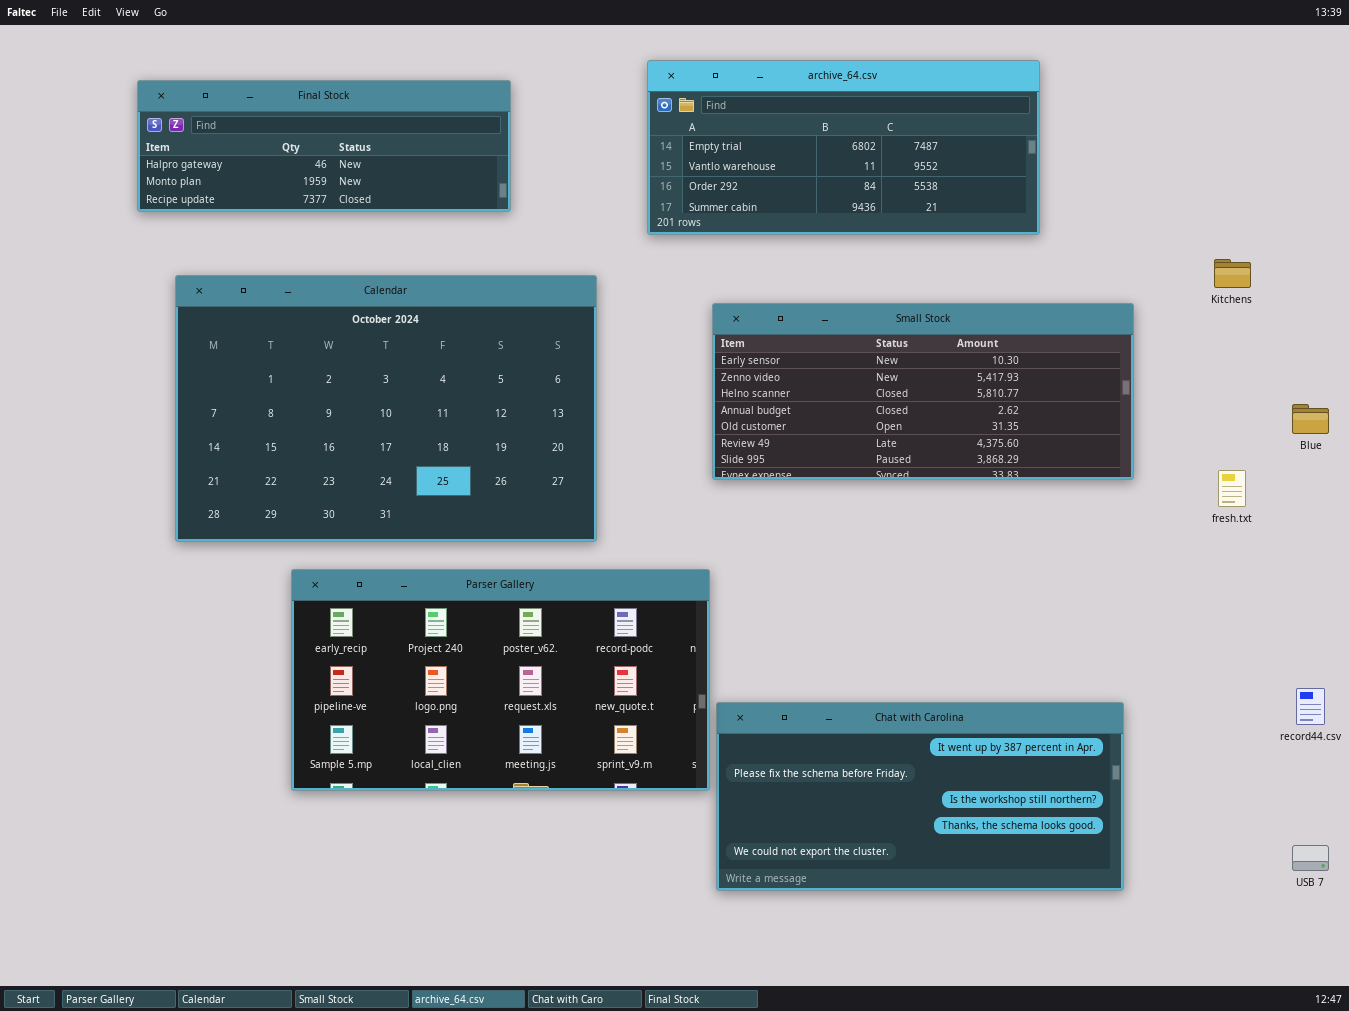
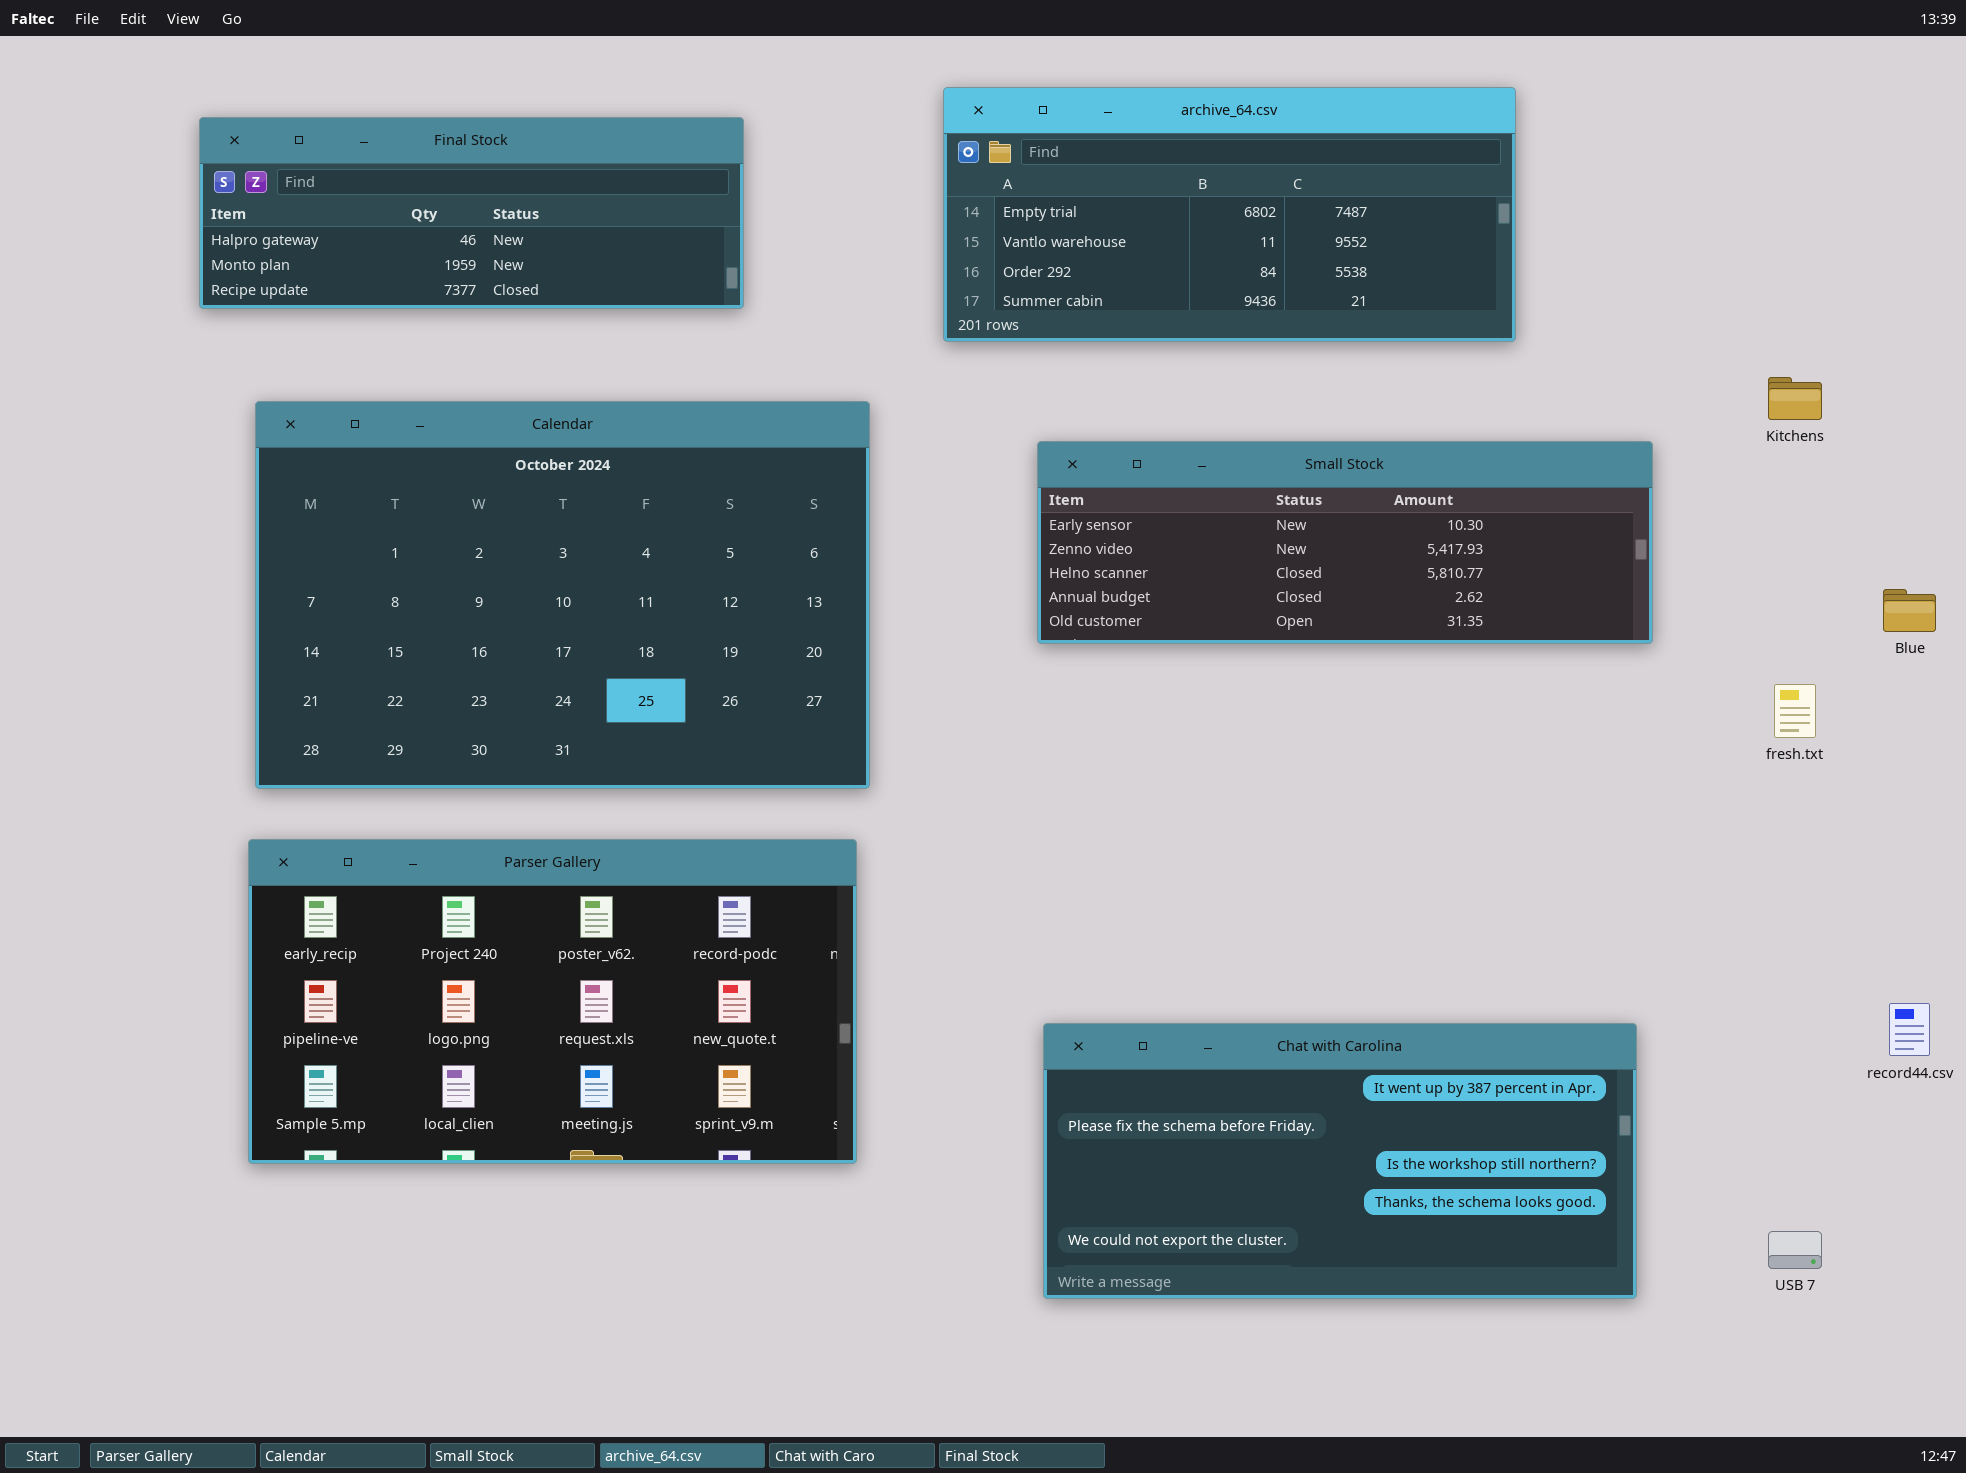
Small Stock: [712,303,1134,480] -> [1037,441,1653,644], resized
Parser Gallery: [291,569,710,791] -> [248,839,857,1164], moved
USB 7: [1292,845,1329,871] -> [1768,1231,1822,1269], moved

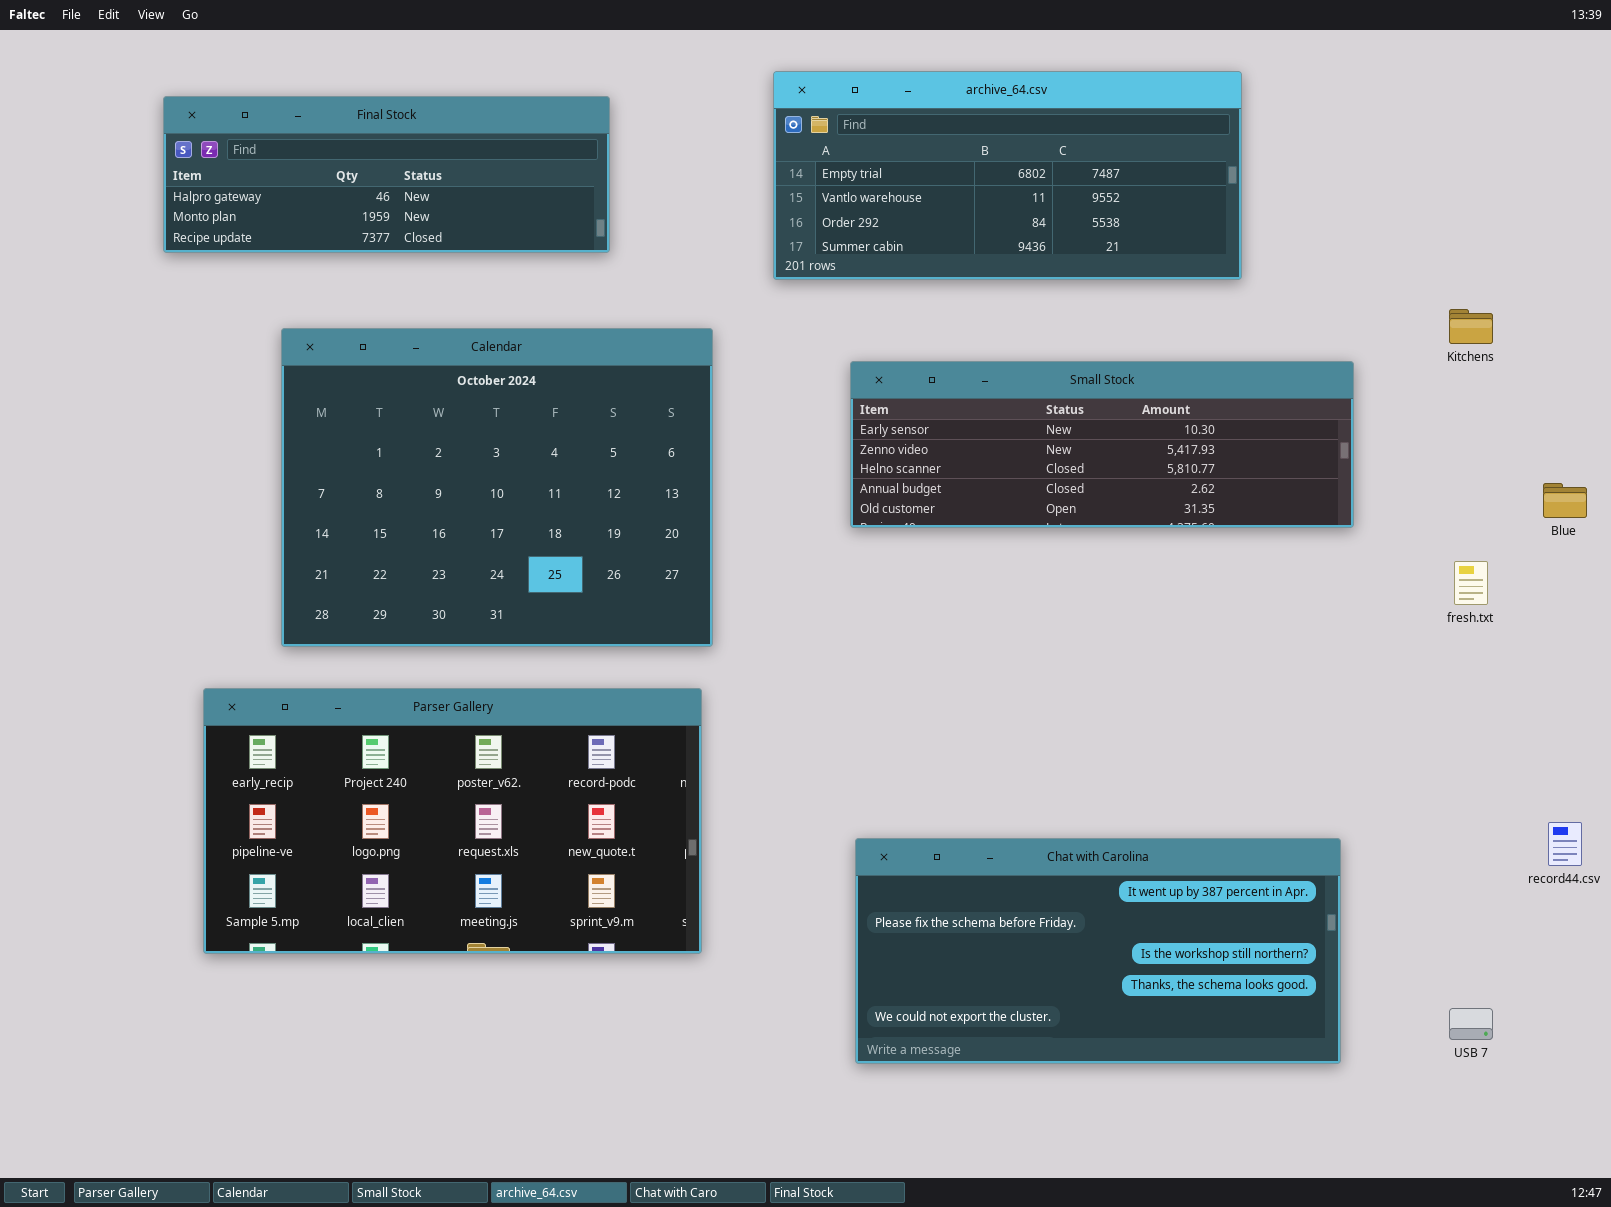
Calendar: [255,401,870,789] -> [281,328,713,647], resized

